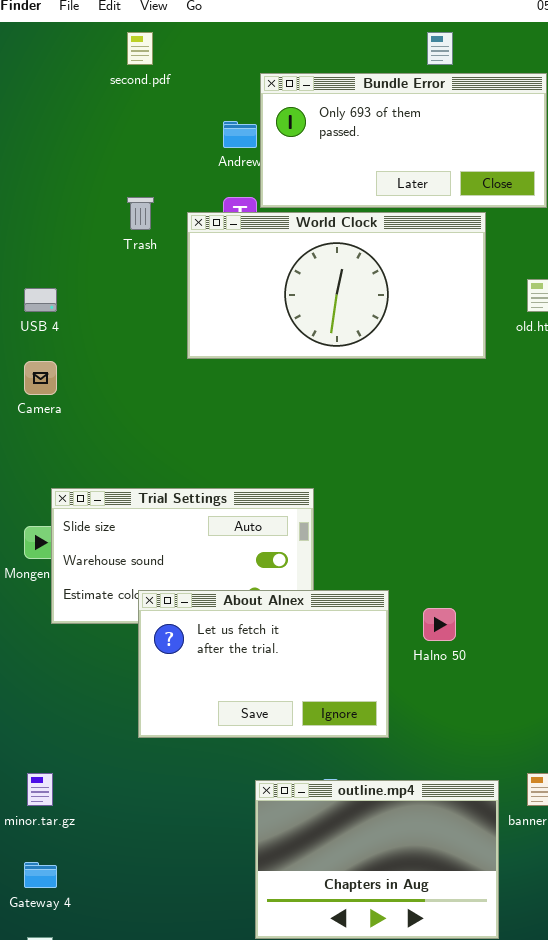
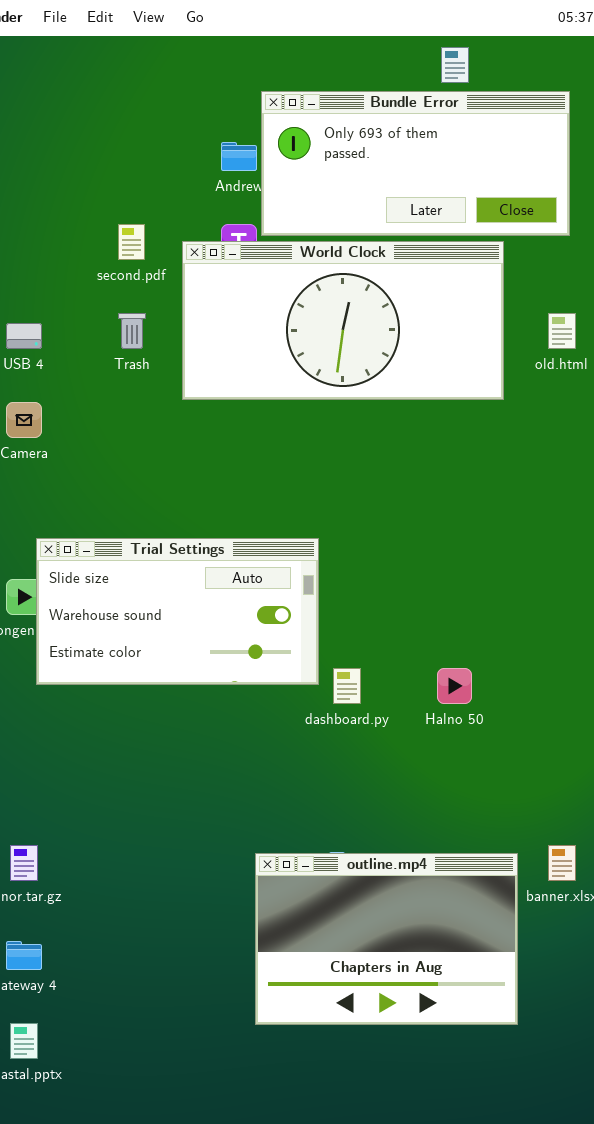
second.pdf: [127,32,153,65] -> [118,224,145,260], moved
Trash: [127,197,154,230] -> [118,313,146,349], moved
About Alnex: [138,590,389,738] -> none, closed

